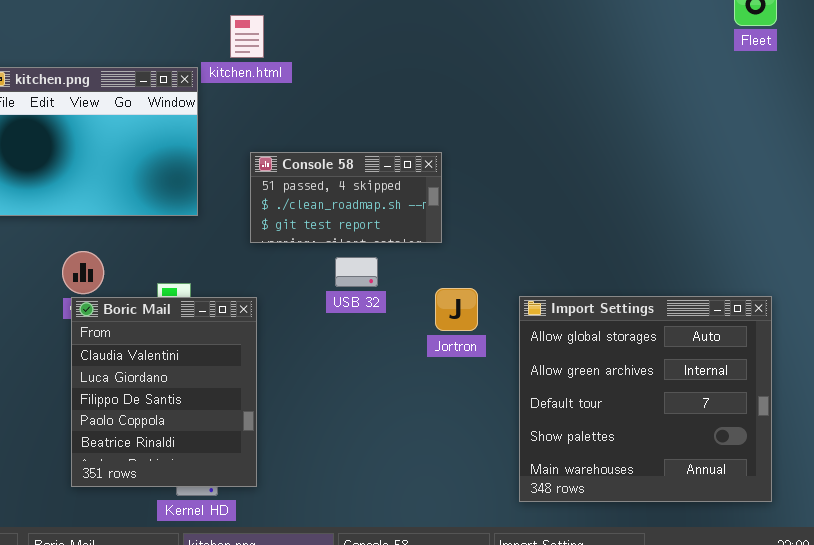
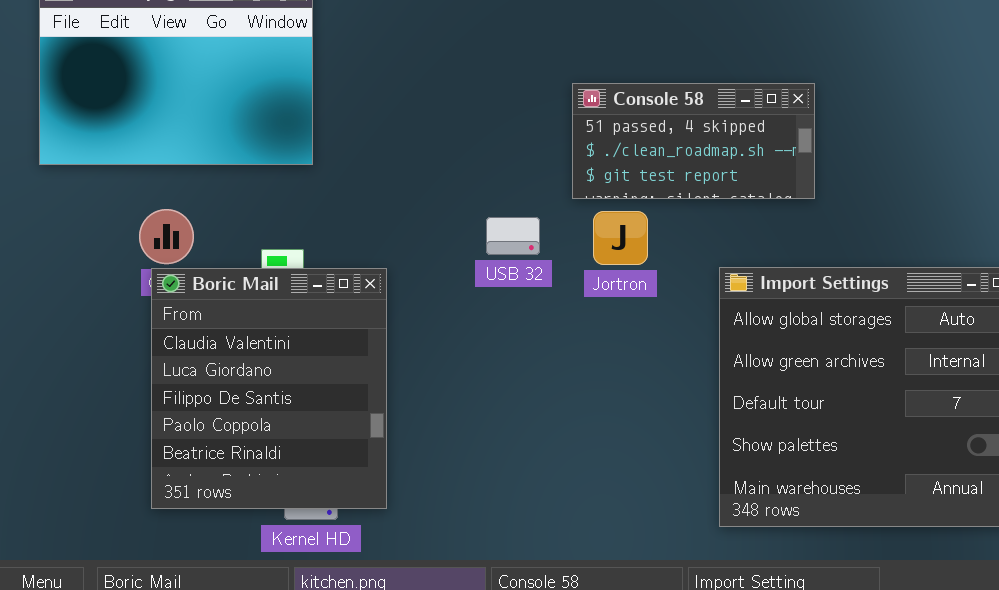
Console 58: [250,152,442,243] -> [572,83,815,199], moved
Jortron: [435,288,478,331] -> [593,211,648,265], moved

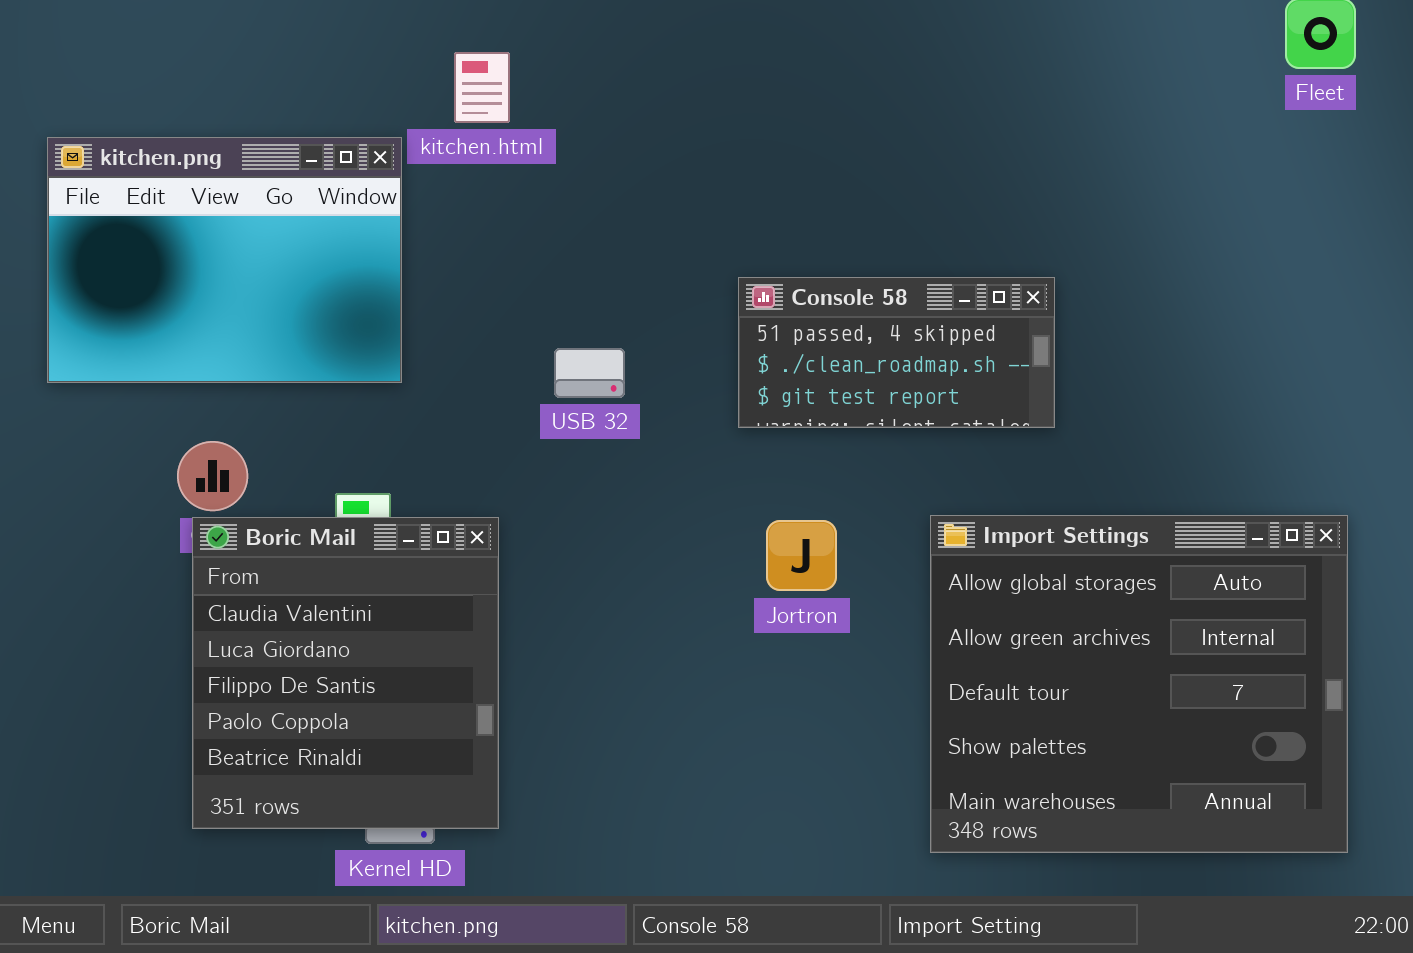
Jortron: [593,211,648,265] -> [766,520,837,591], moved
USB 32: [486,217,540,255] -> [554,348,625,398], moved

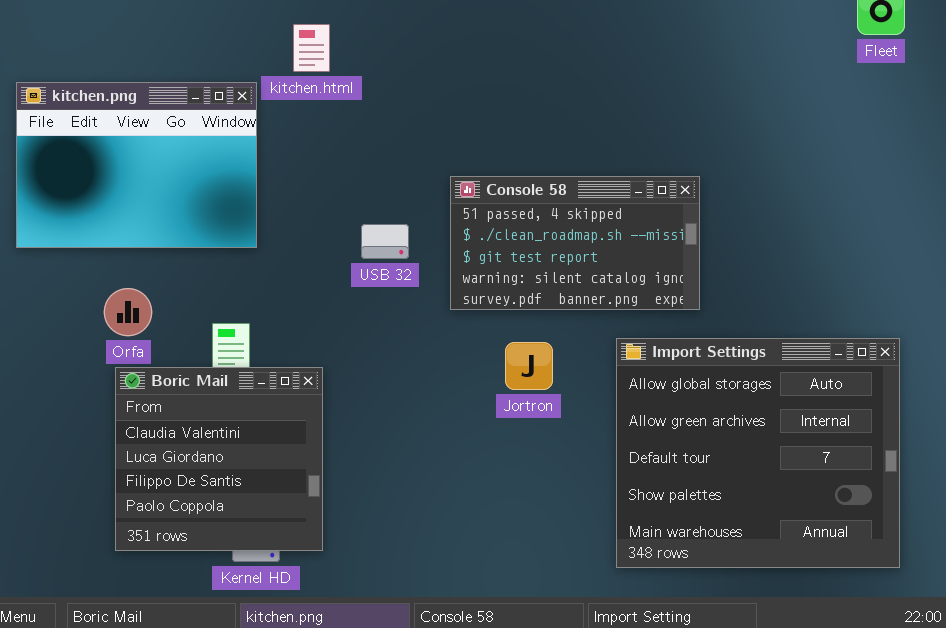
Console 58: [738,277,1055,428] -> [450,176,700,310], resized
Boric Mail: [192,517,499,829] -> [115,367,323,551], resized

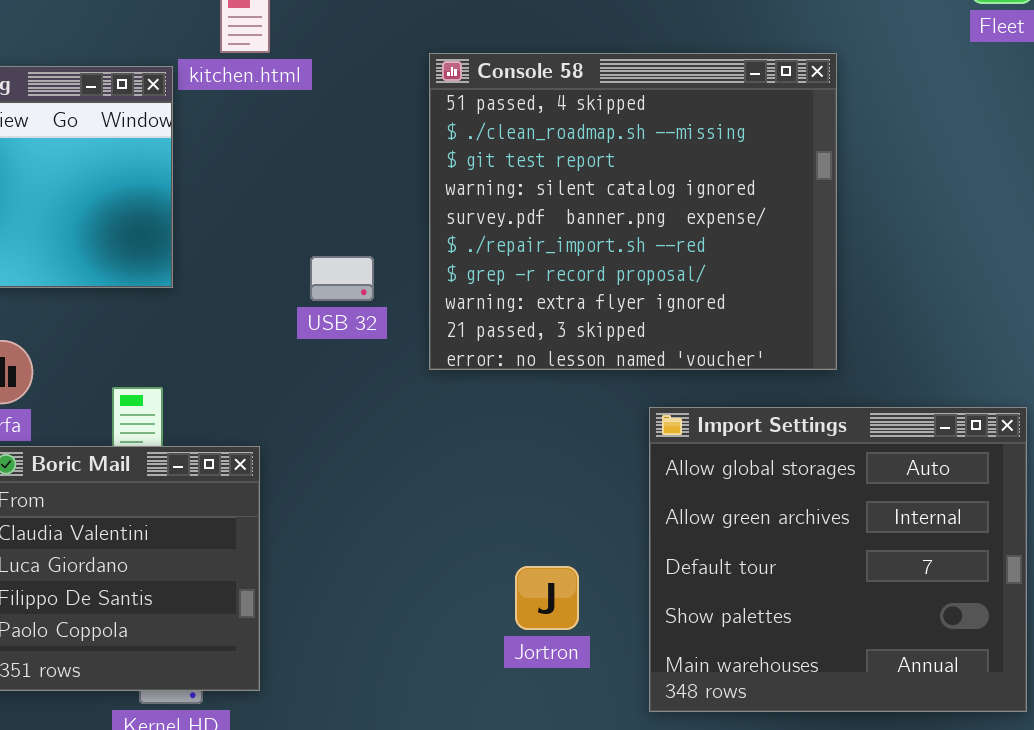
Console 58: [450,176,700,310] -> [429,53,837,370], resized
Jortron: [505,342,553,390] -> [515,566,579,630], moved

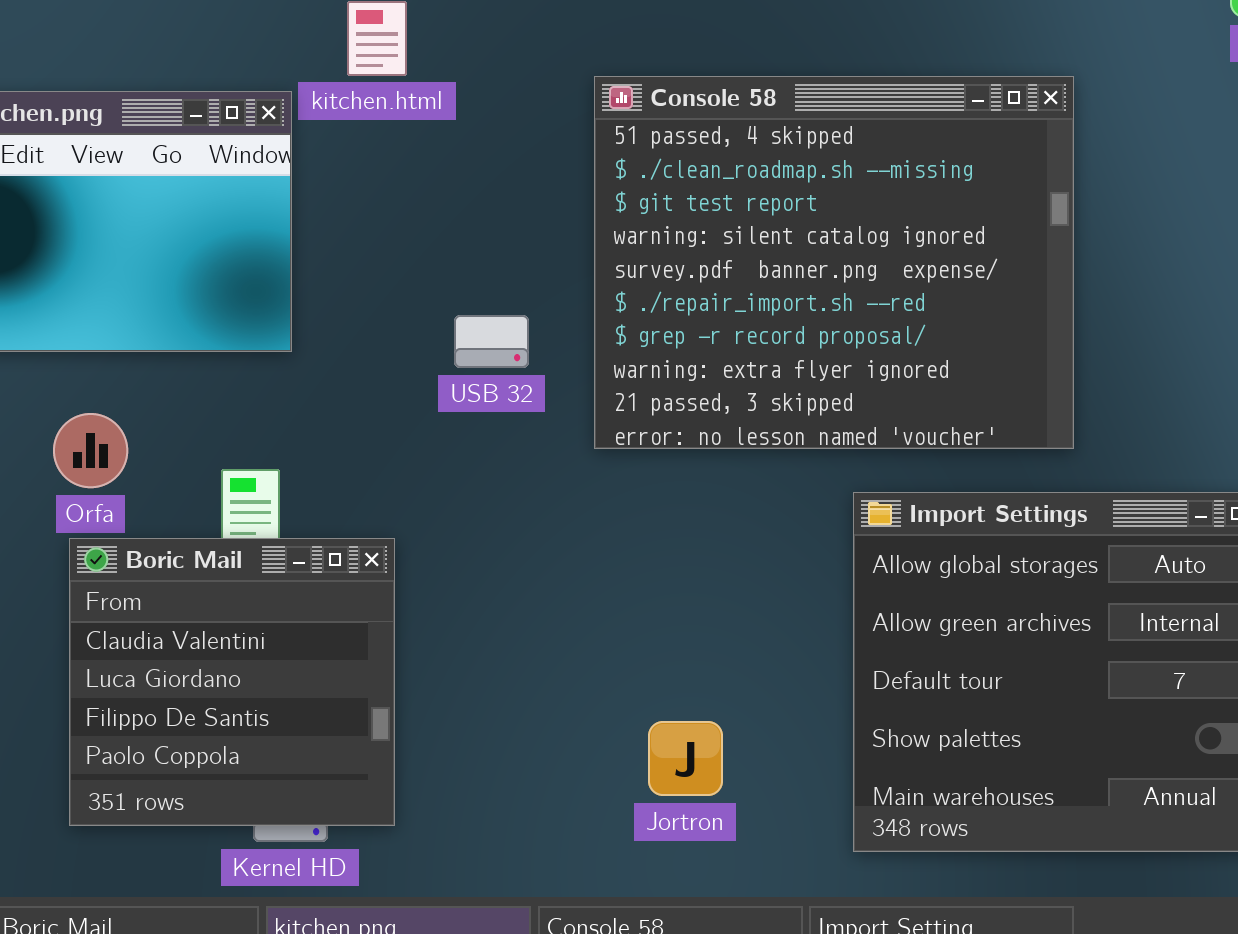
Jortron: [515,566,579,630] -> [648,721,723,796], moved

